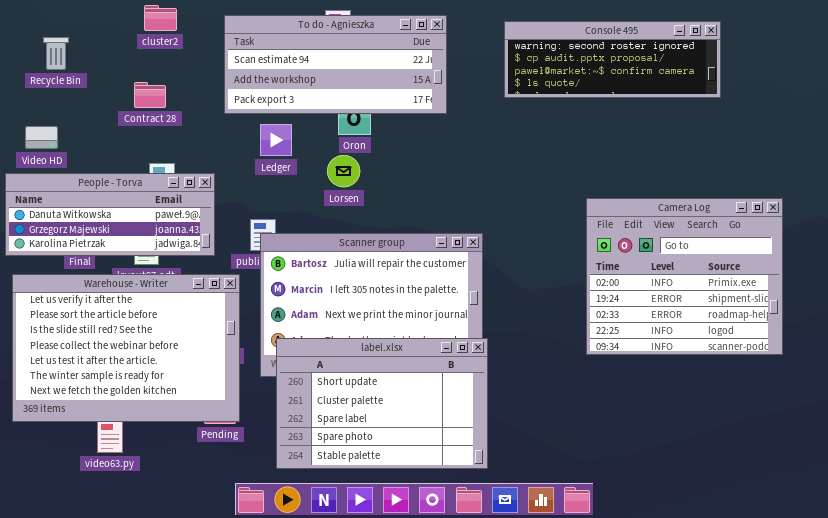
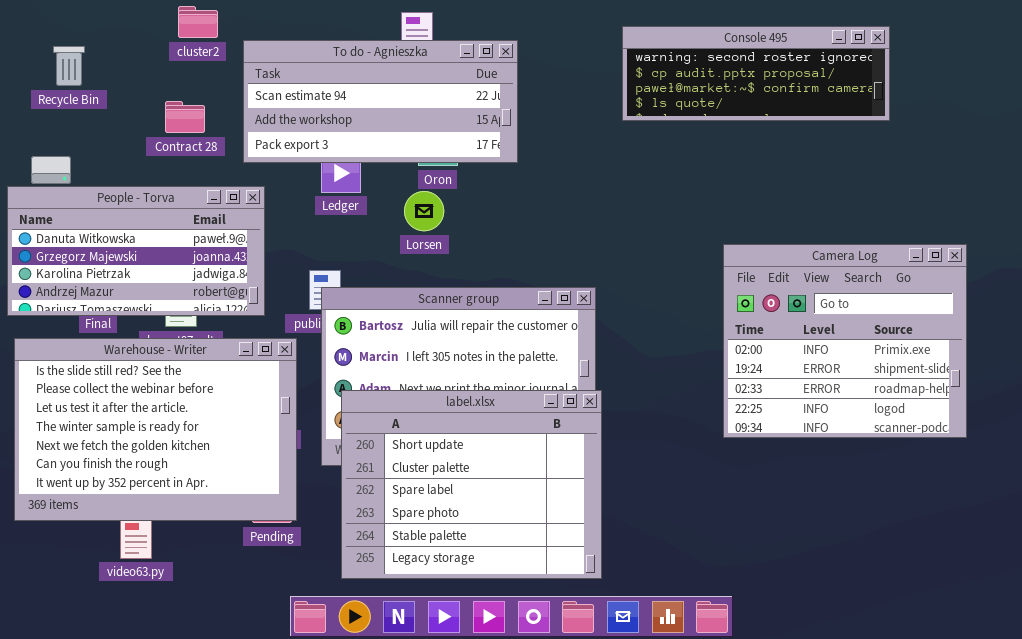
To do - Agnieszka: [224,15,447,114] -> [243,40,518,163], moved
People - Torva: [5,173,215,256] -> [7,186,265,316], resized
Warehouse - Writer: [12,274,240,422] -> [14,338,297,521], scrolled down 2 rows
label.xlsx: [276,338,488,469] -> [341,390,602,579], resized

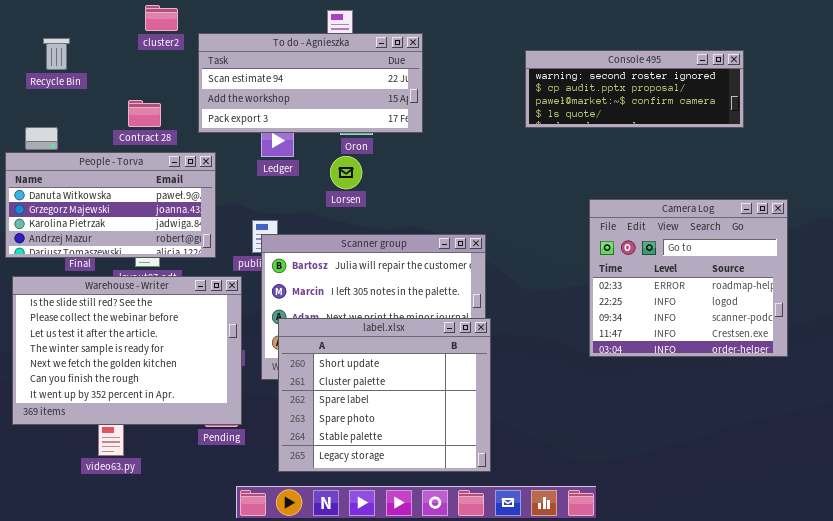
Console 495: [622,26,890,121] -> [525,50,744,128], moved
Contract 28: [165,101,205,133] -> [128,100,161,127], moved
Camera Log: [723,244,967,438] -> [589,199,788,357], scrolled down 2 rows

